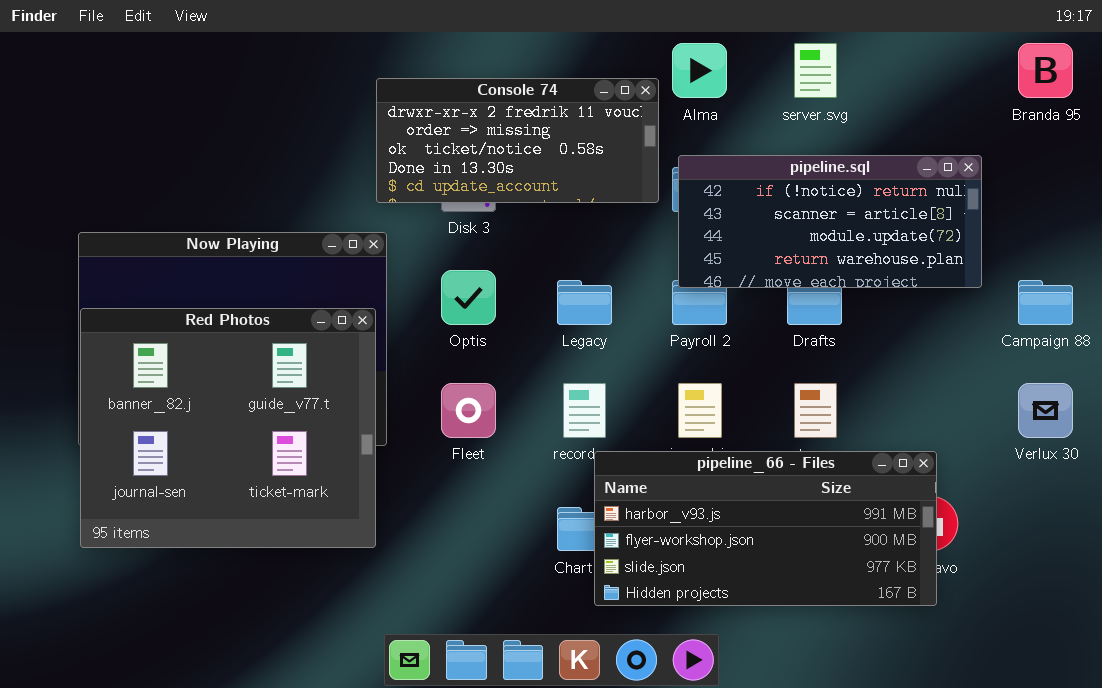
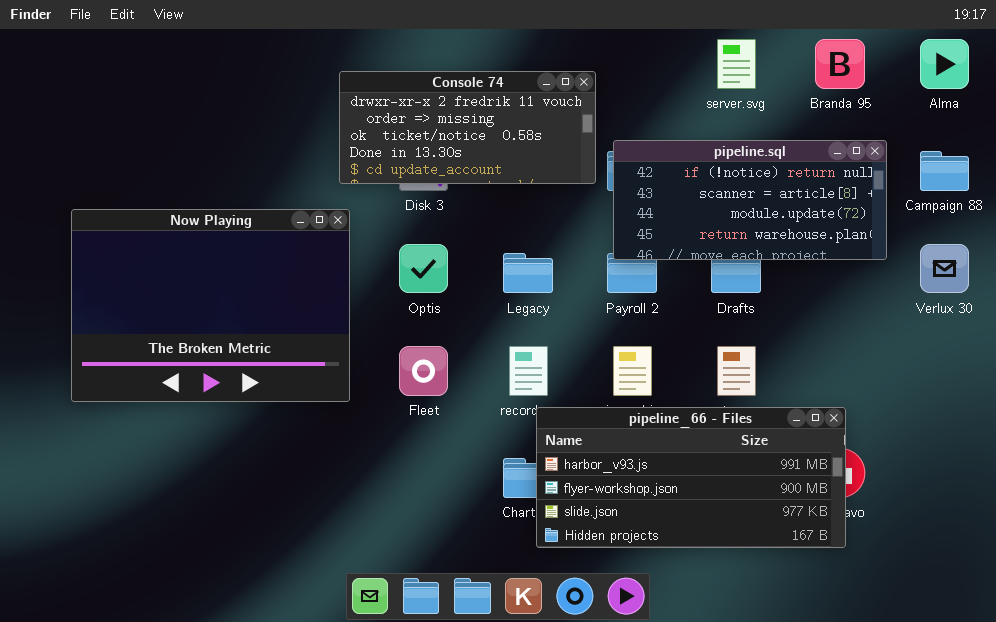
Alma: [672,43,727,98] -> [920,39,969,89], moved
Branda 95: [1018,43,1073,98] -> [815,39,865,89], moved
Campaign 88: [1018,280,1073,325] -> [920,151,969,191], moved
Red Photos: [80,308,376,548] -> none, closed
Verlux 30: [1018,383,1073,438] -> [920,244,969,293], moved

